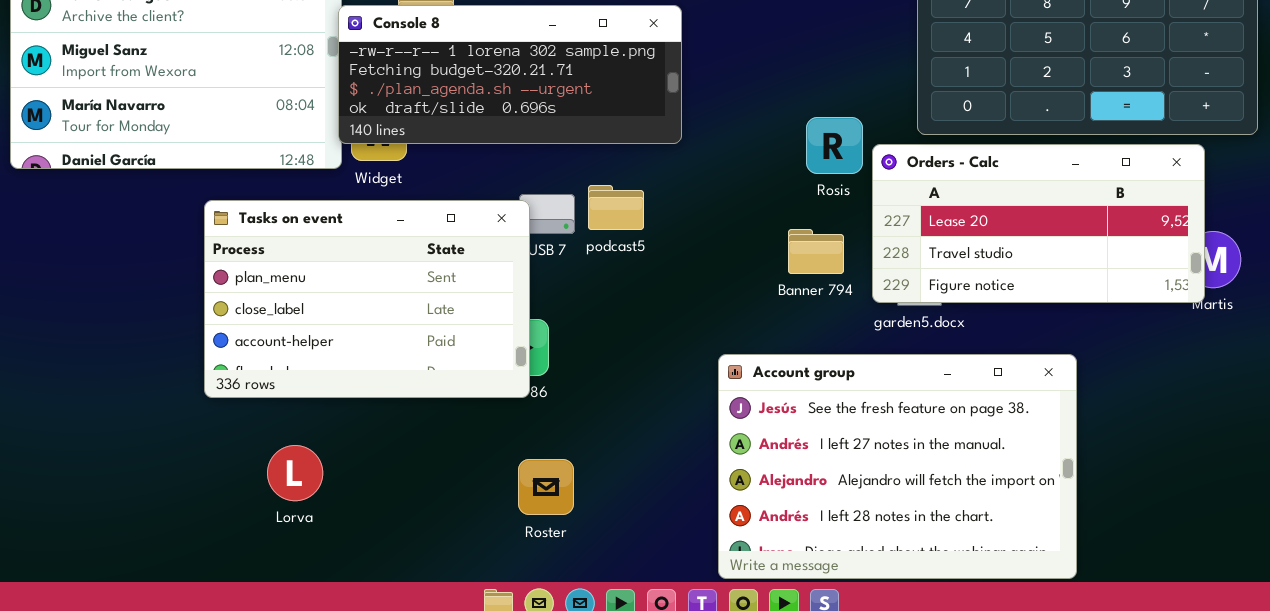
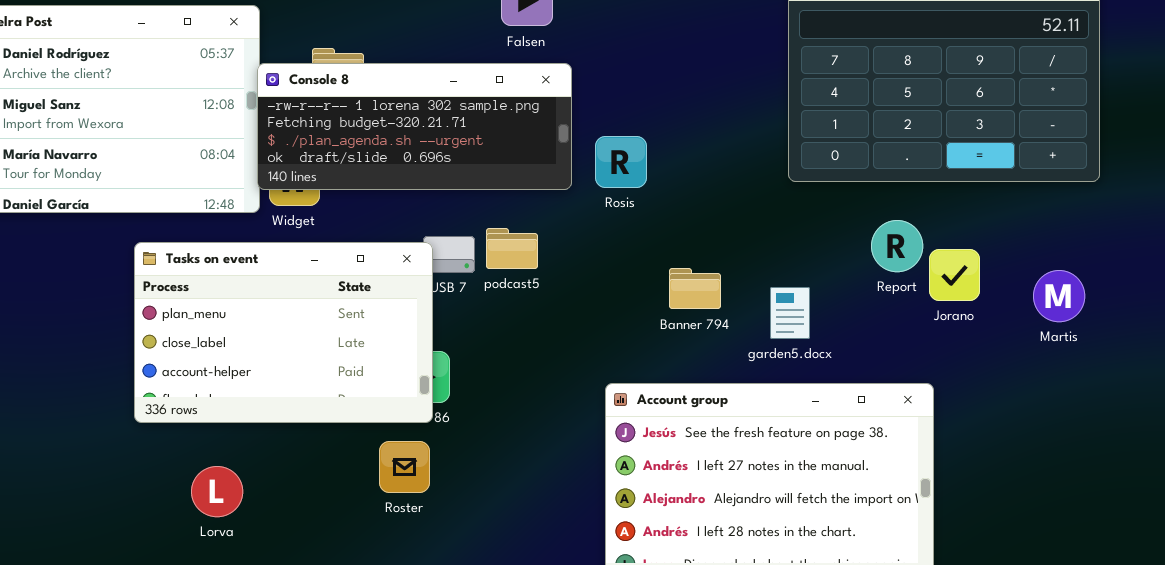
Rosis: [806,117,863,174] -> [595,136,647,188], moved
Orders - Calc: [872,144,1205,303] -> none, closed
Roster: [518,459,574,515] -> [379,441,430,493], moved

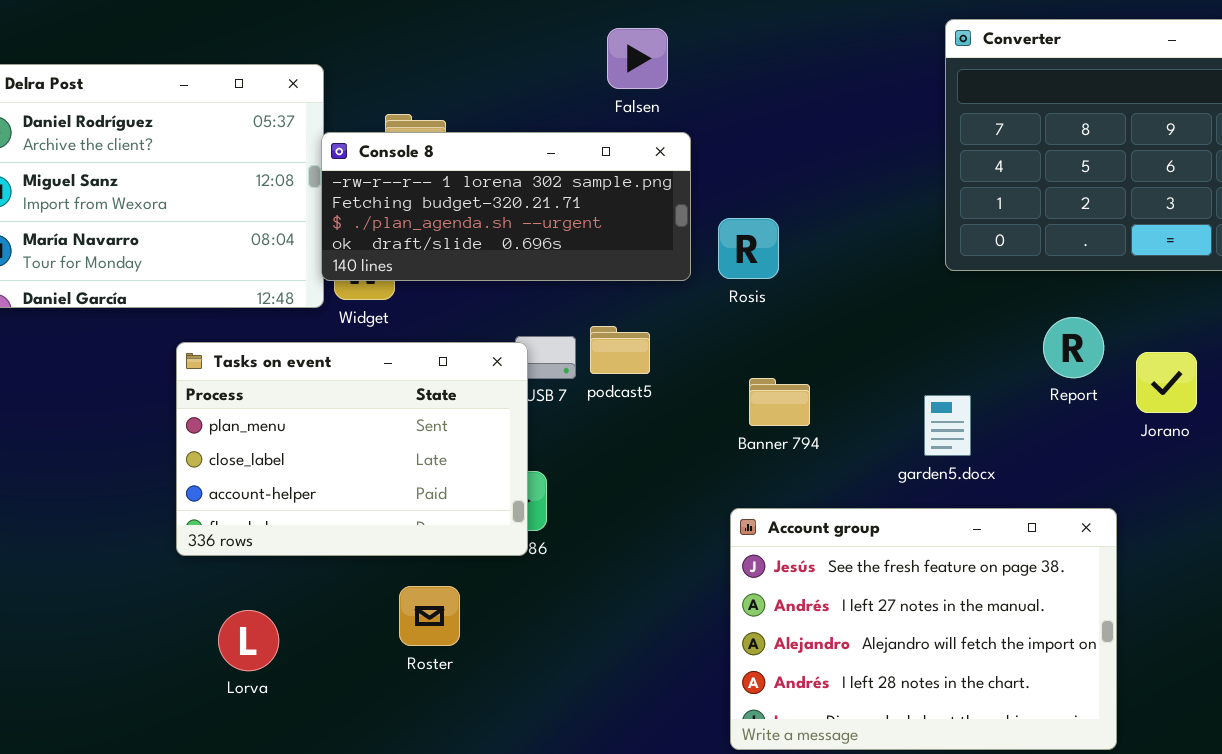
Jorano: [929,249,980,301] -> [1136,352,1197,413], moved
Banner 794: [669,268,721,309] -> [749,378,810,426], moved
Roster: [379,441,430,493] -> [399,586,460,646], moved
Lorva: [191,466,243,517] -> [218,610,279,671], moved

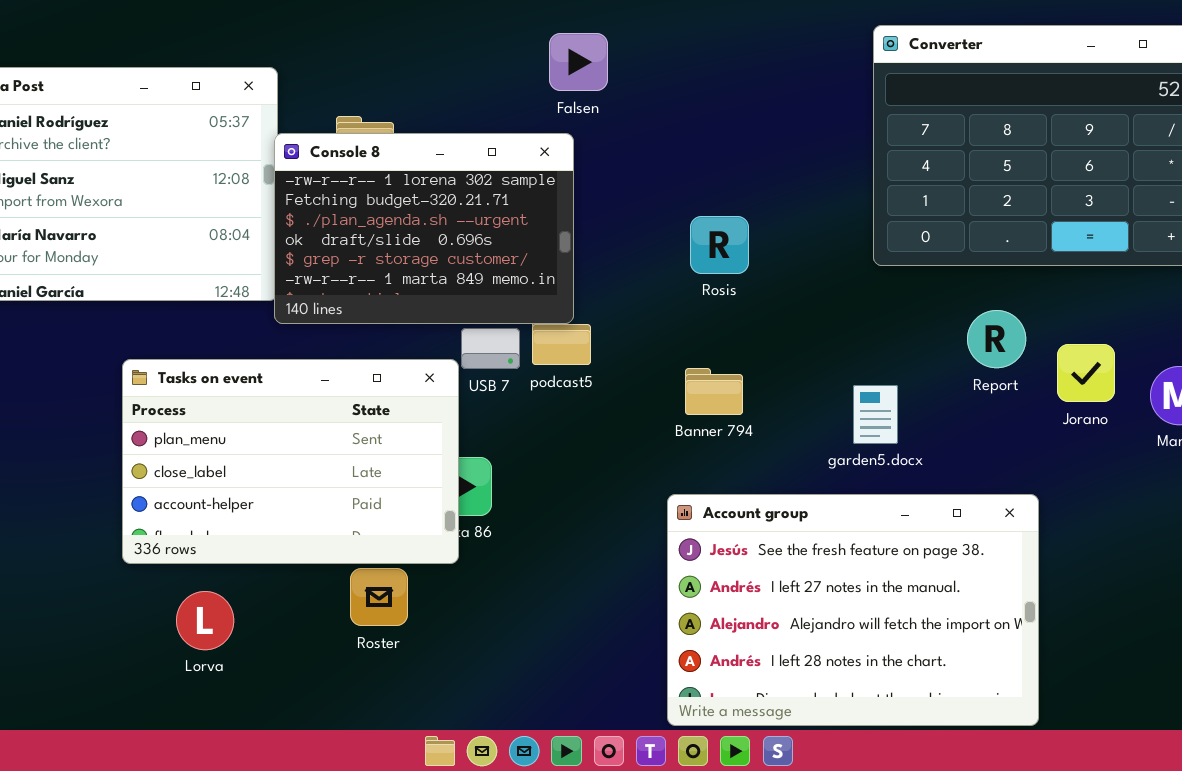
Console 8: [321,132,691,281] -> [274,133,574,324], resized
Rosis: [718,218,779,279] -> [690,216,749,274], moved
Tasks on event: [176,342,528,556] -> [122,359,459,564], moved

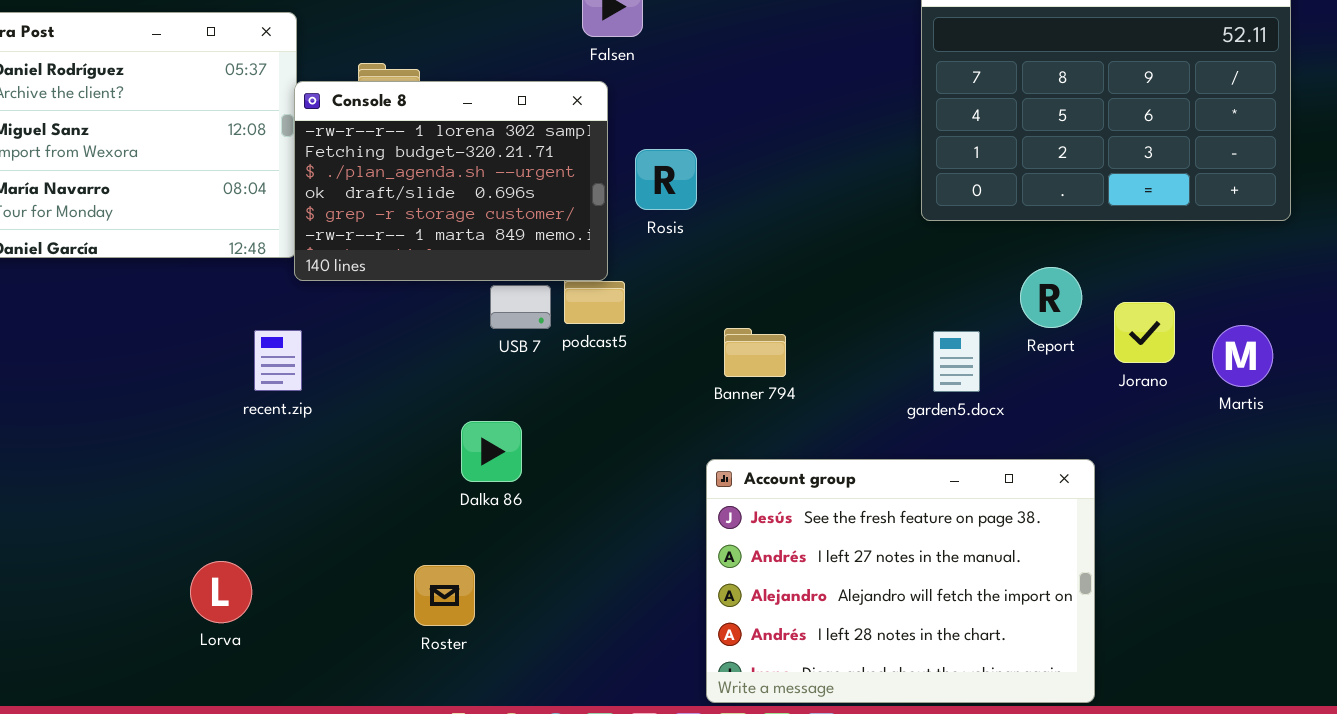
Rosis: [690,216,749,274] -> [635,149,697,210], moved
Tasks on event: [122,359,459,564] -> none, closed
garden5.docx: [853,385,898,444] -> [933,331,980,392], moved
Roster: [350,568,408,626] -> [414,565,475,626], moved

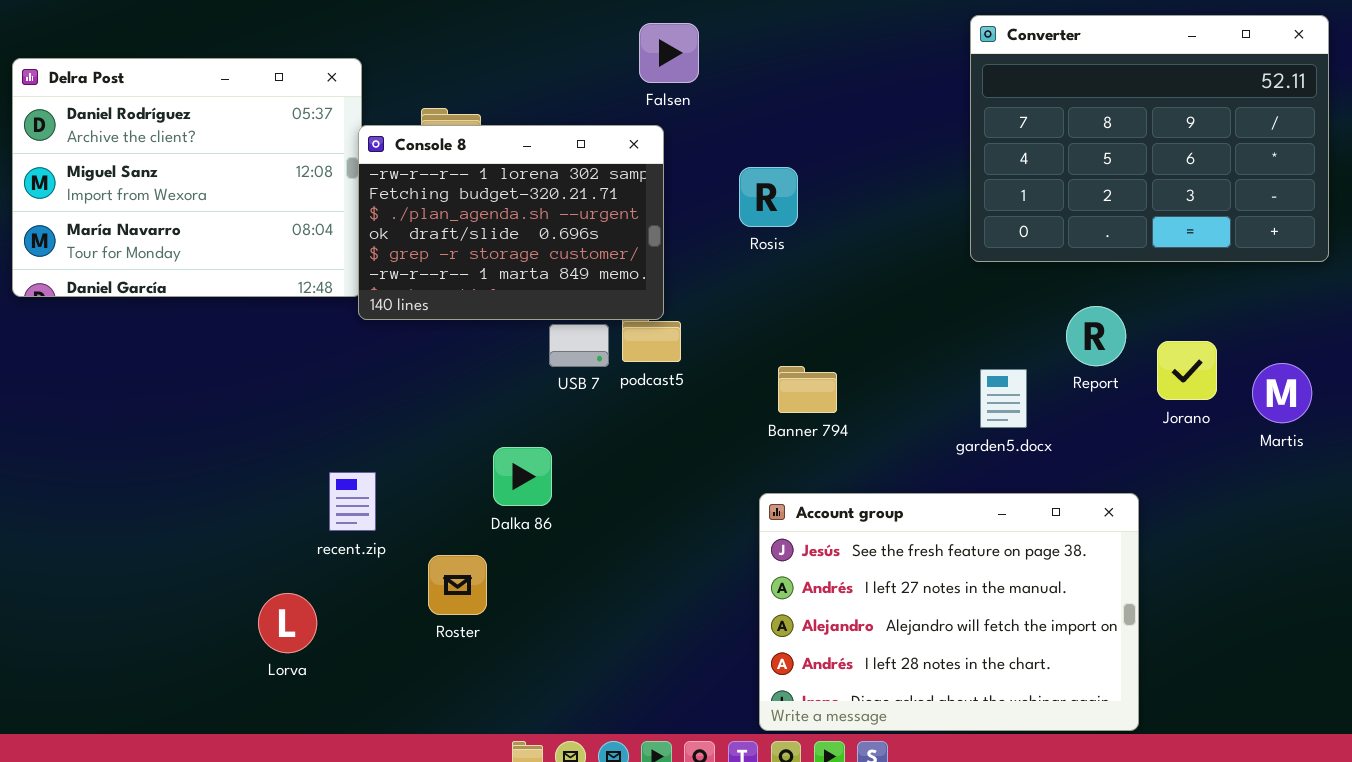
Rosis: [635,149,697,210] -> [739,167,798,227], moved
recent.zip: [254,330,302,391] -> [329,472,376,531], moved
Dalka 86: [461,421,522,482] -> [493,447,552,506], moved
Roster: [414,565,475,626] -> [428,555,487,615], moved

